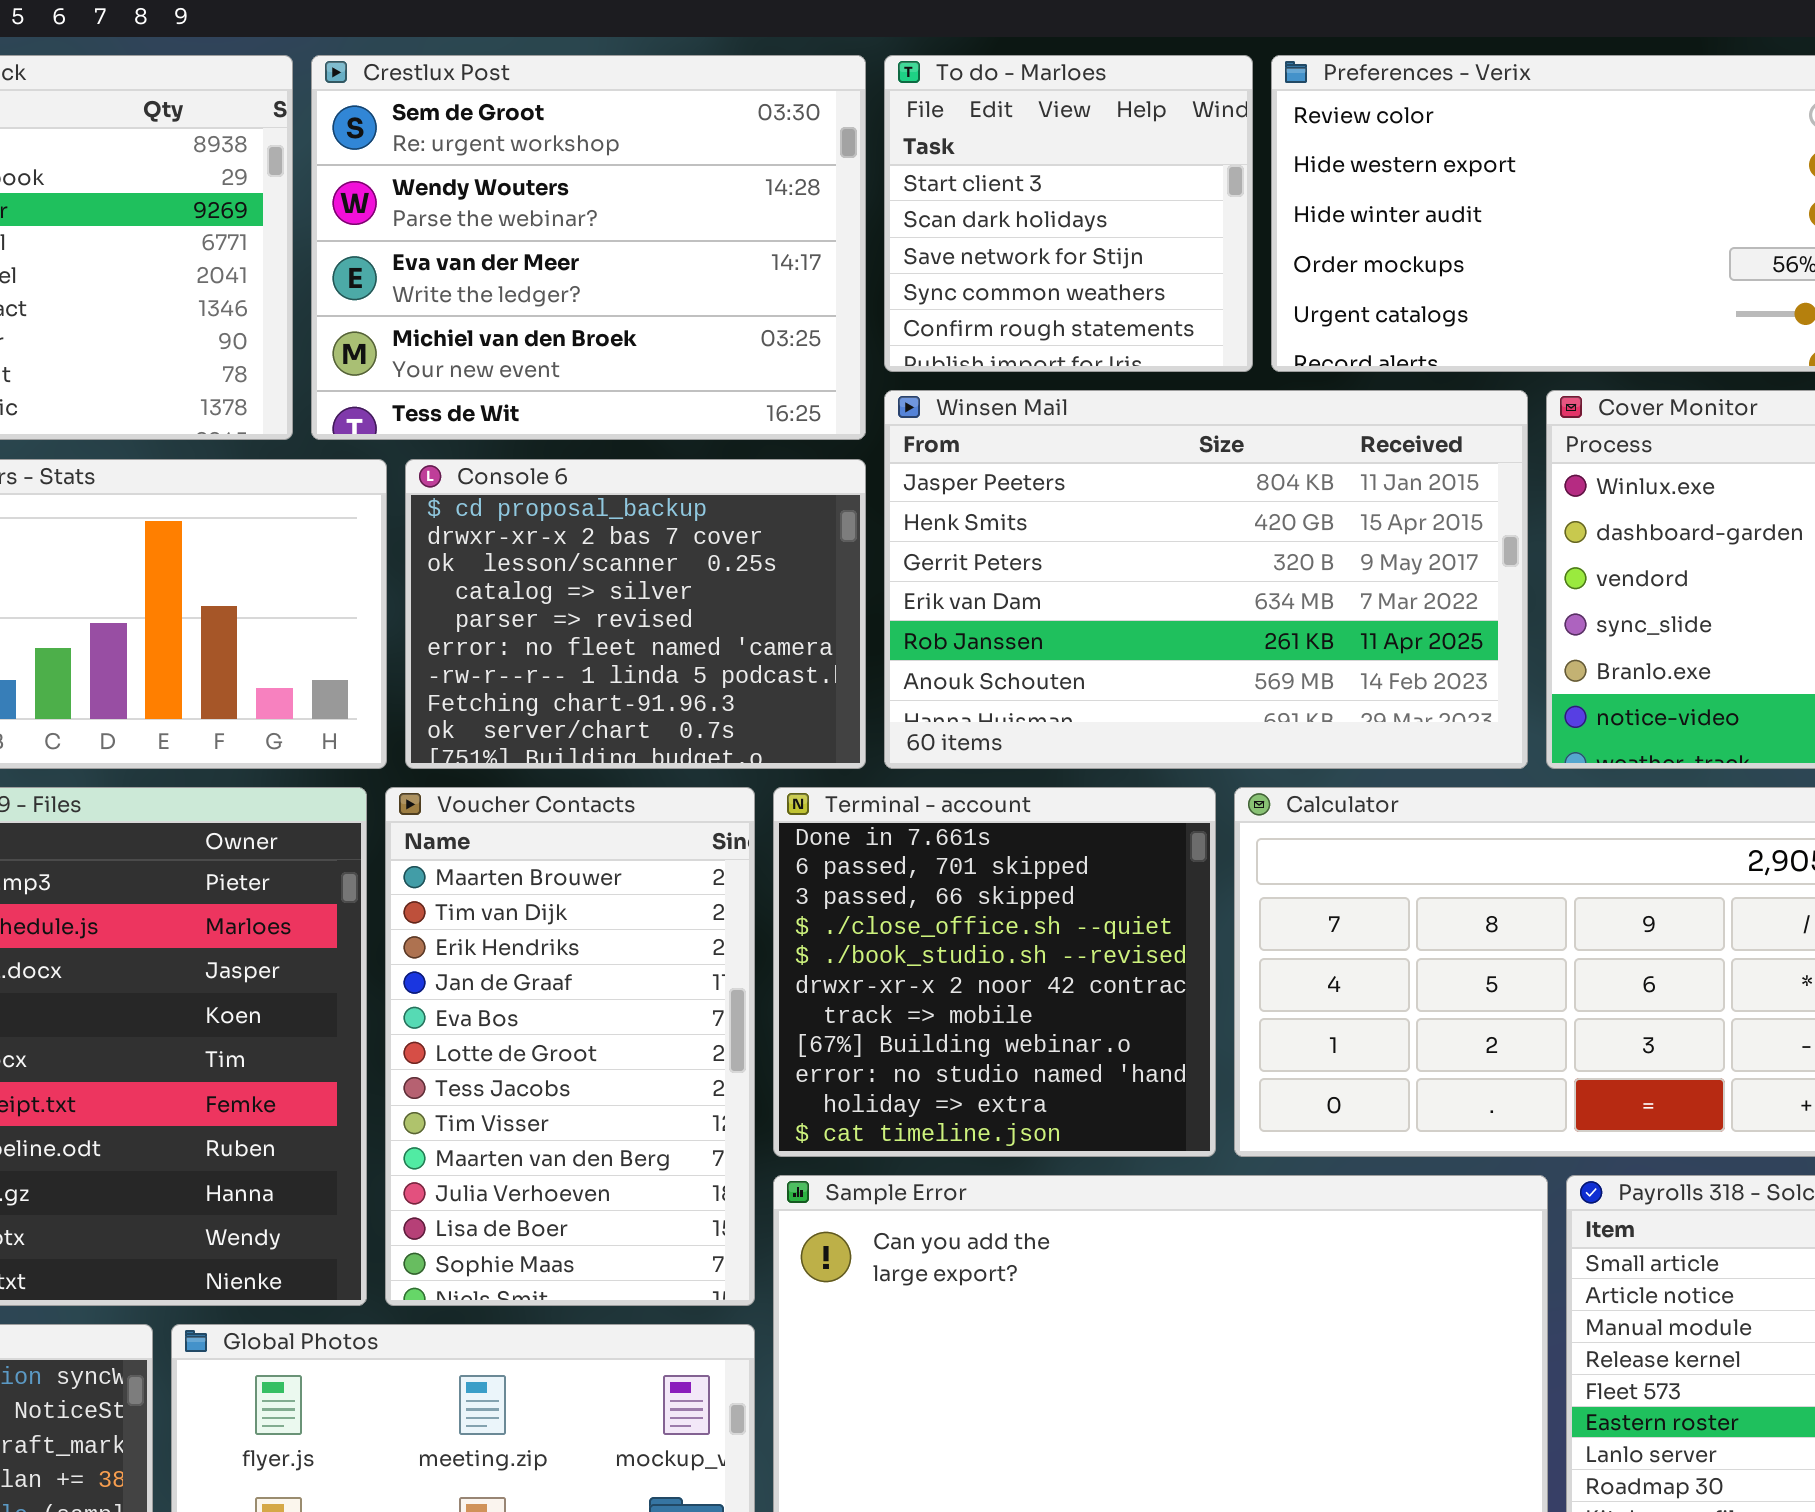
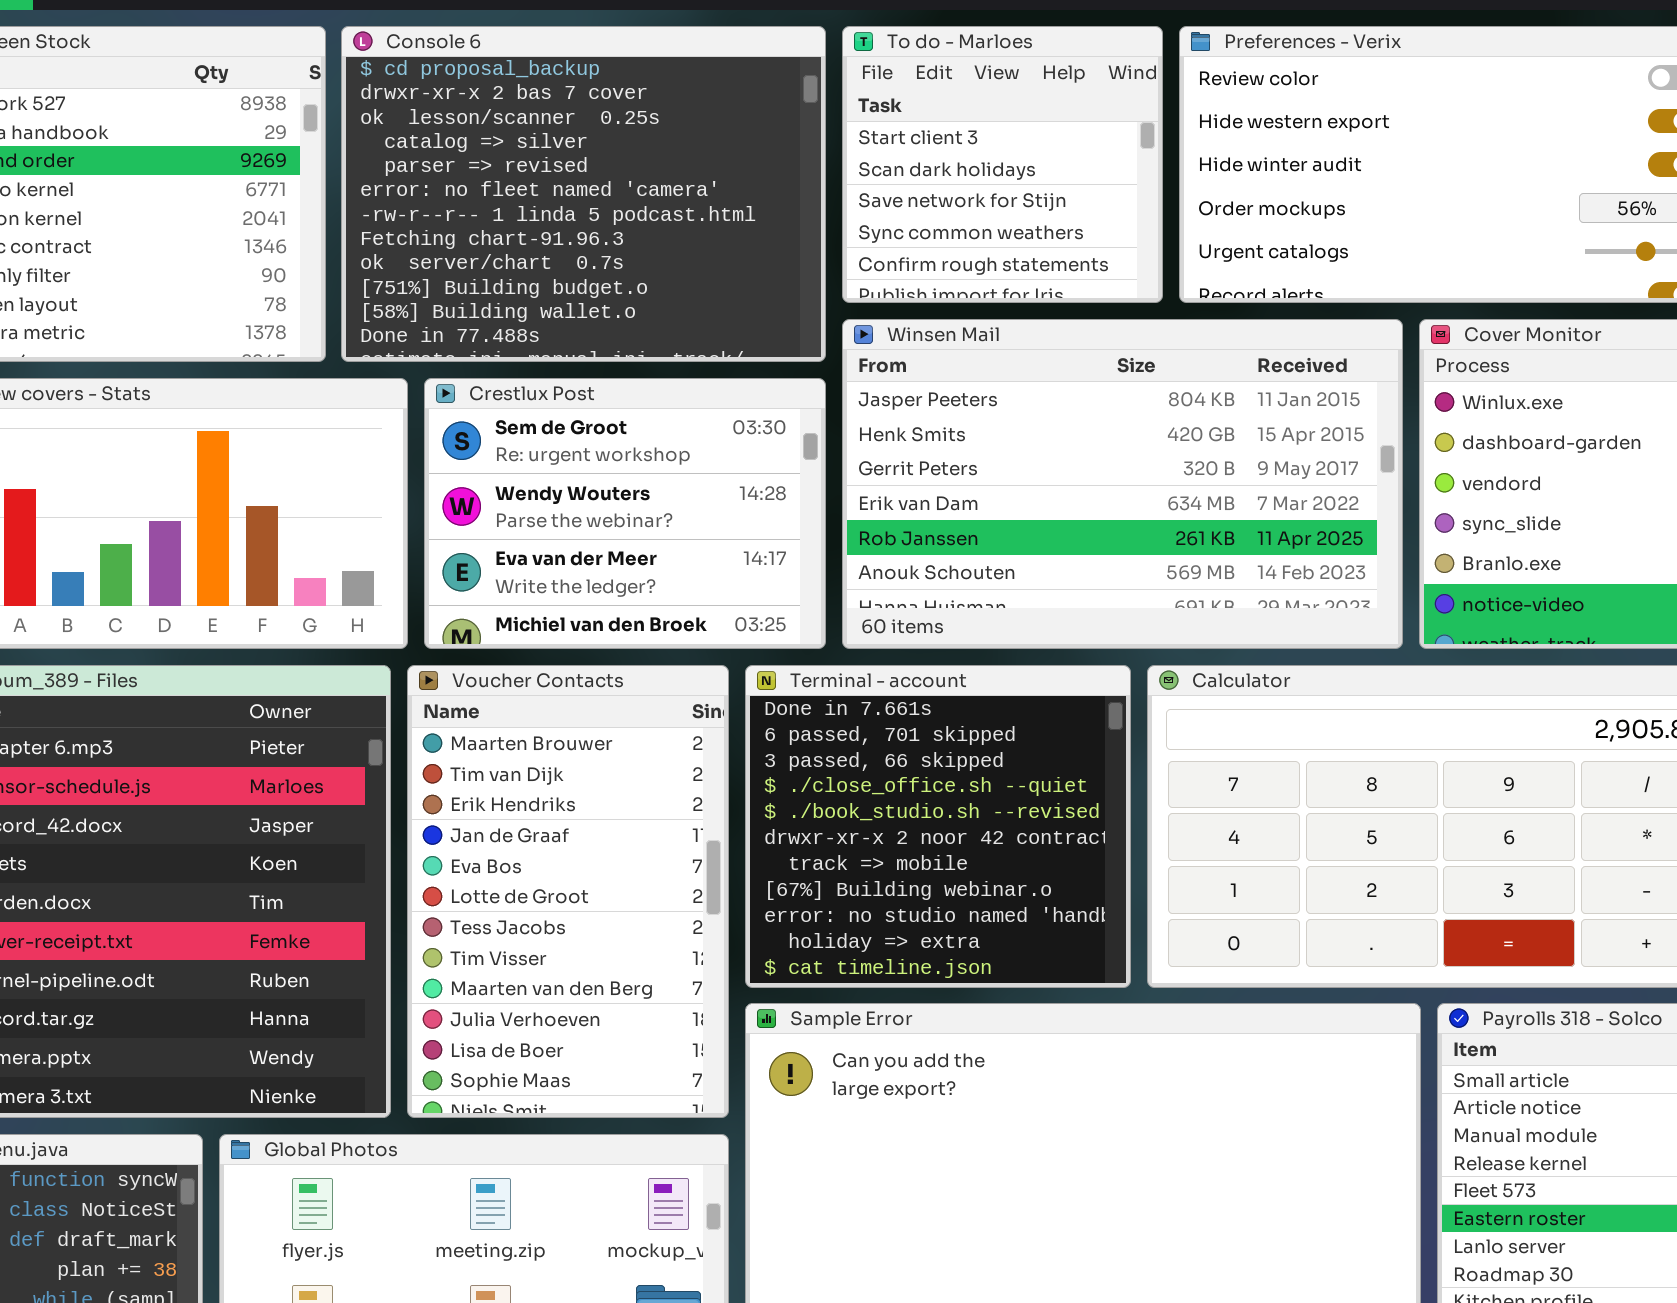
Crestlux Post: [311,55,866,440] -> [424,378,826,649], moved, resized
Console 6: [405,459,866,769] -> [341,26,826,362], moved, resized

